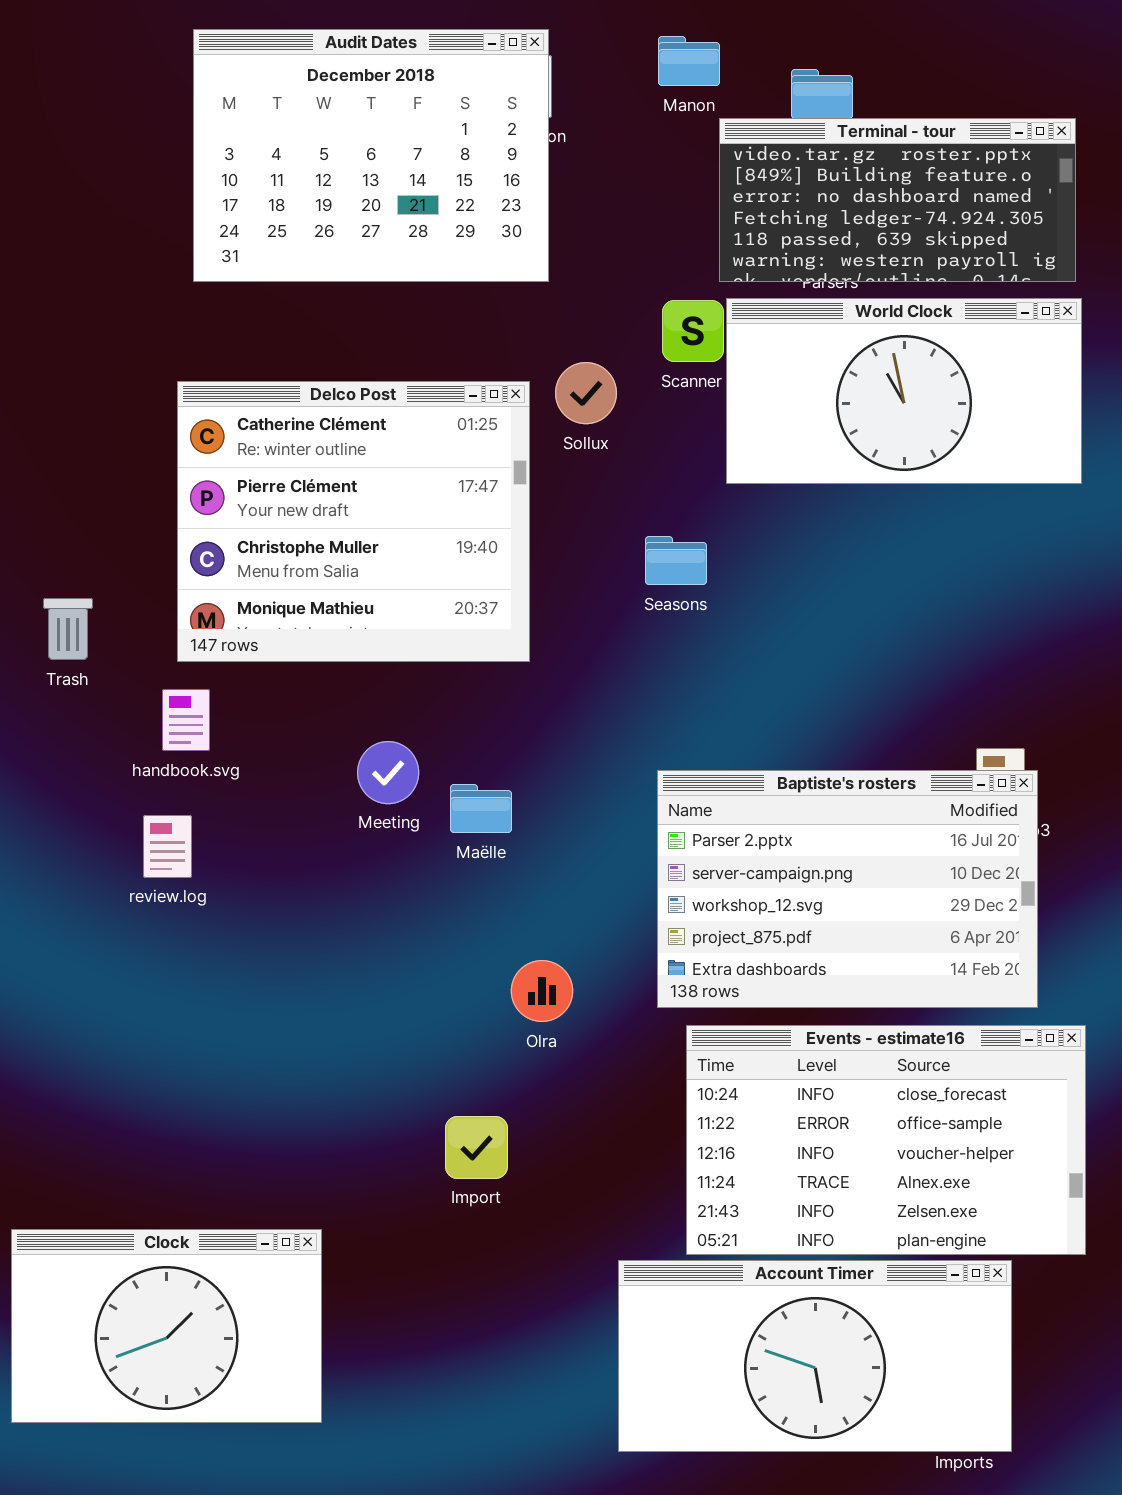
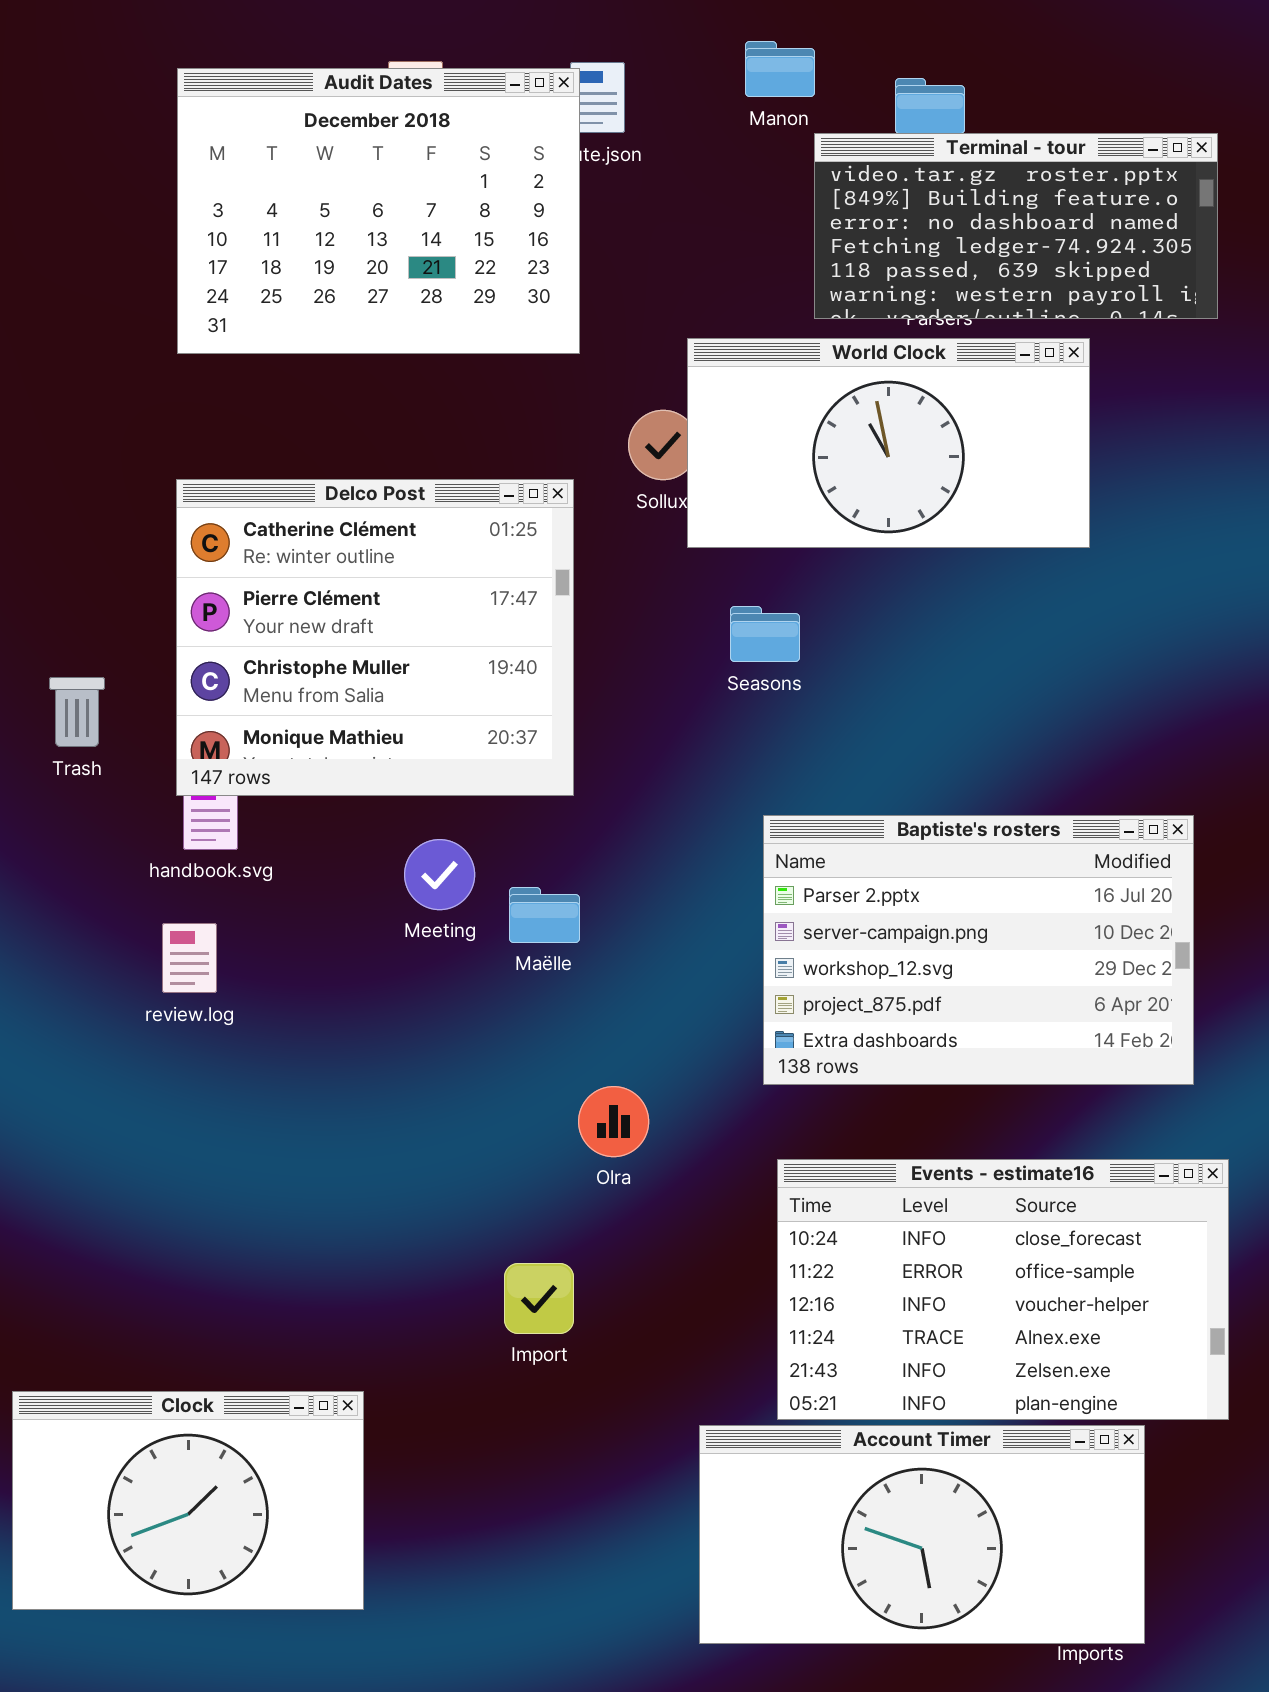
Audit Dates: [193,29,549,282] -> [177,68,580,354], moved
World Clock: [726,298,1082,484] -> [687,338,1090,548], moved
Delco Post: [177,381,530,662] -> [176,479,574,796], moved
Baptiste's rosters: [657,770,1038,1008] -> [763,815,1194,1085], moved

